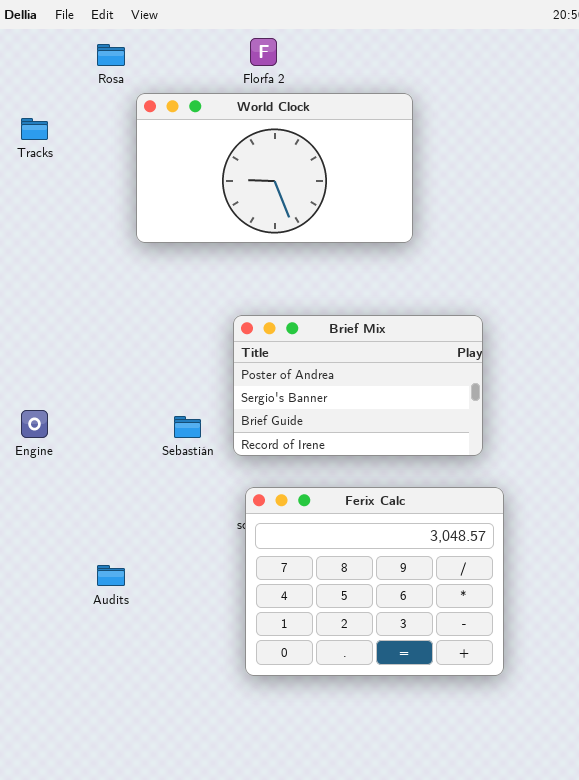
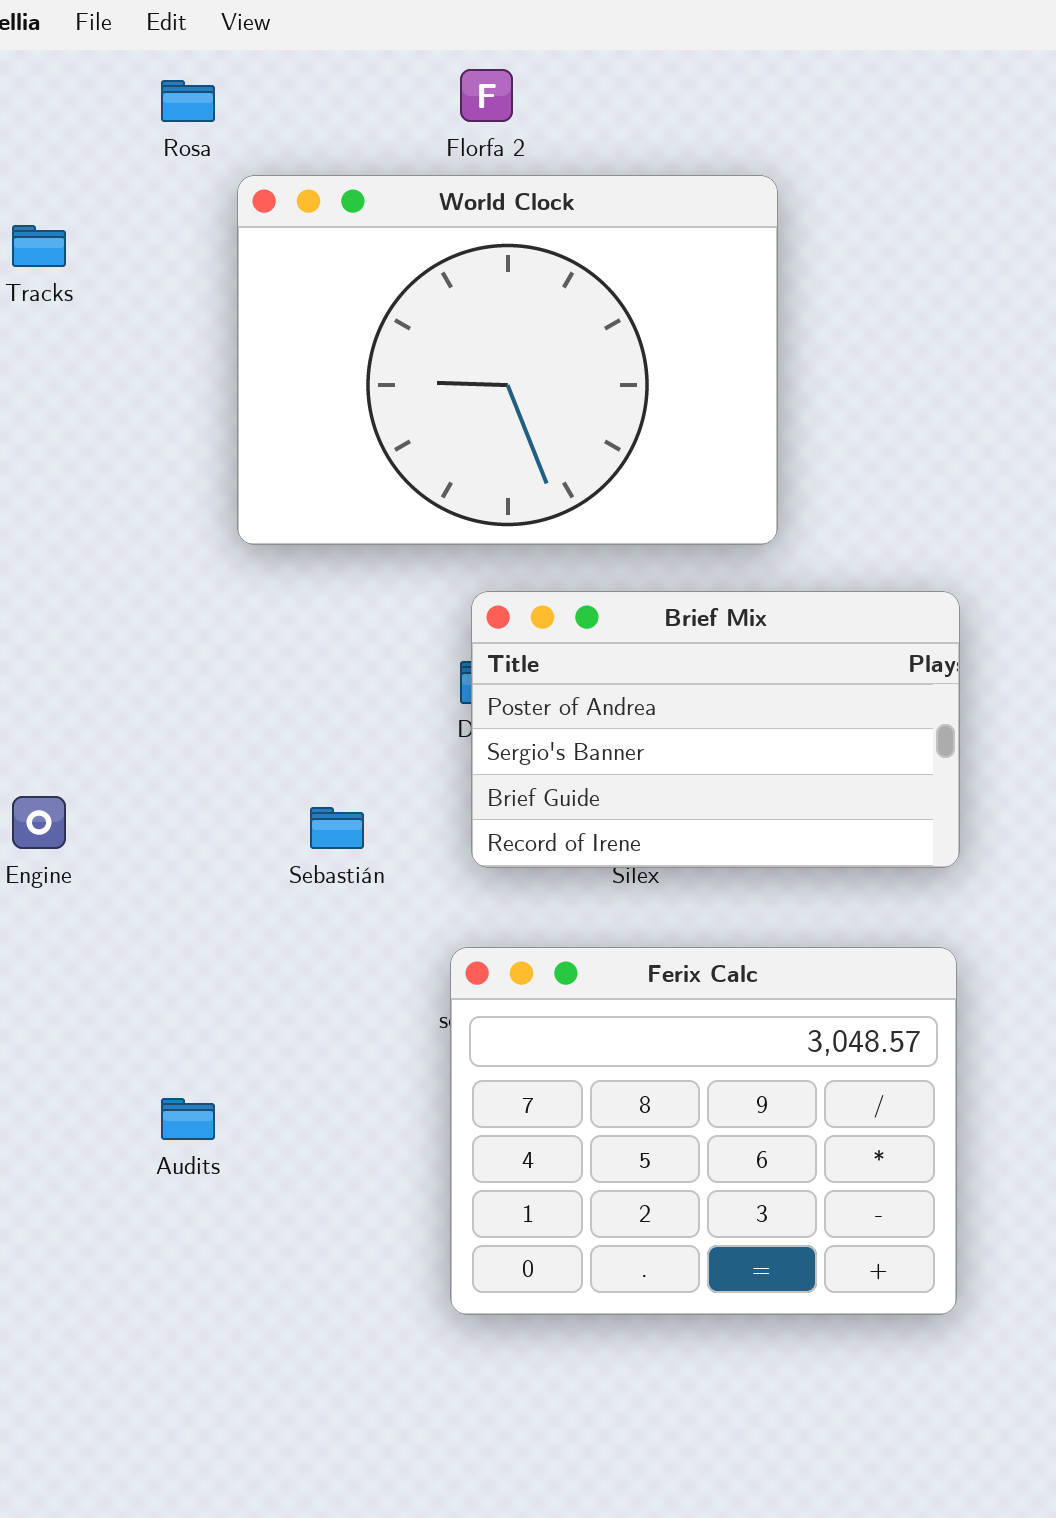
World Clock: [136,93,413,243] -> [237,175,778,545], resized
Brief Mix: [233,315,483,456] -> [471,591,960,868], moved

